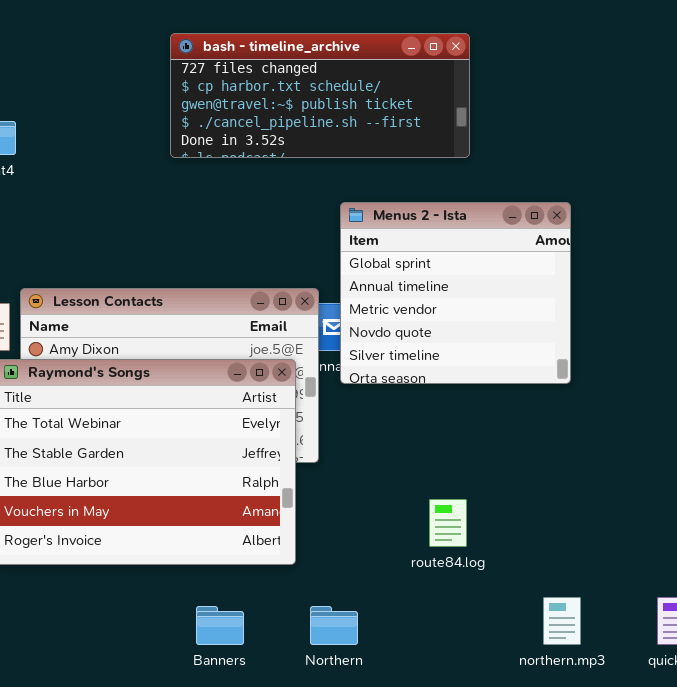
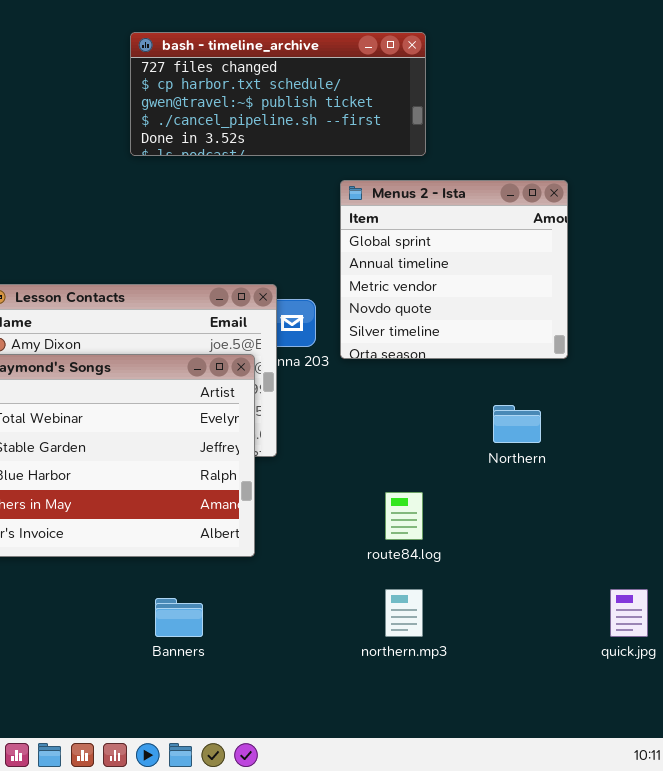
Menus 2 - Ista: [340,202,571,384] -> [340,180,568,359], moved
northern.mp3: [543,597,581,645] -> [385,589,423,637], moved
Northern: [310,606,358,645] -> [493,405,541,443], moved

